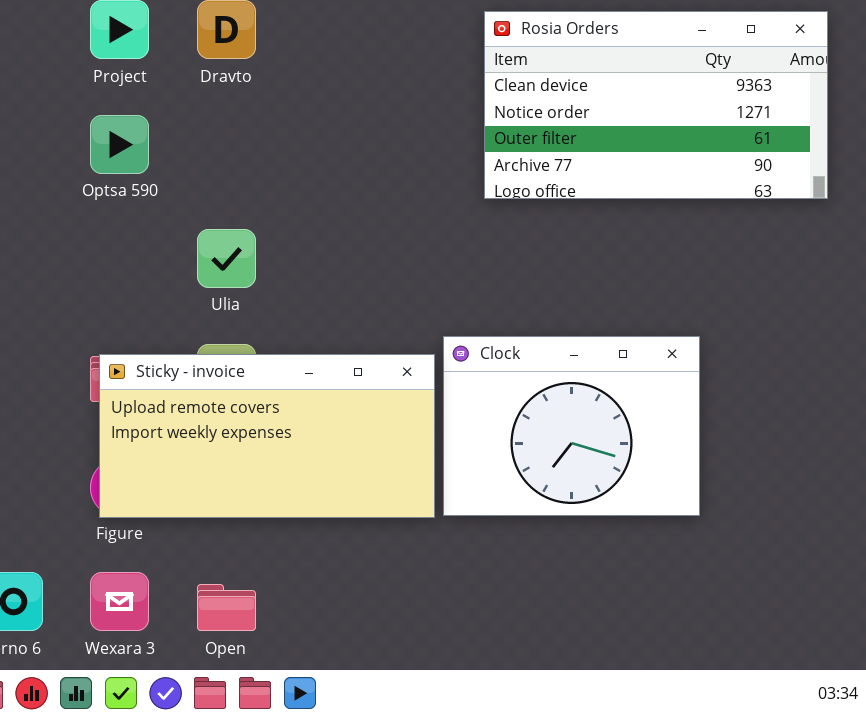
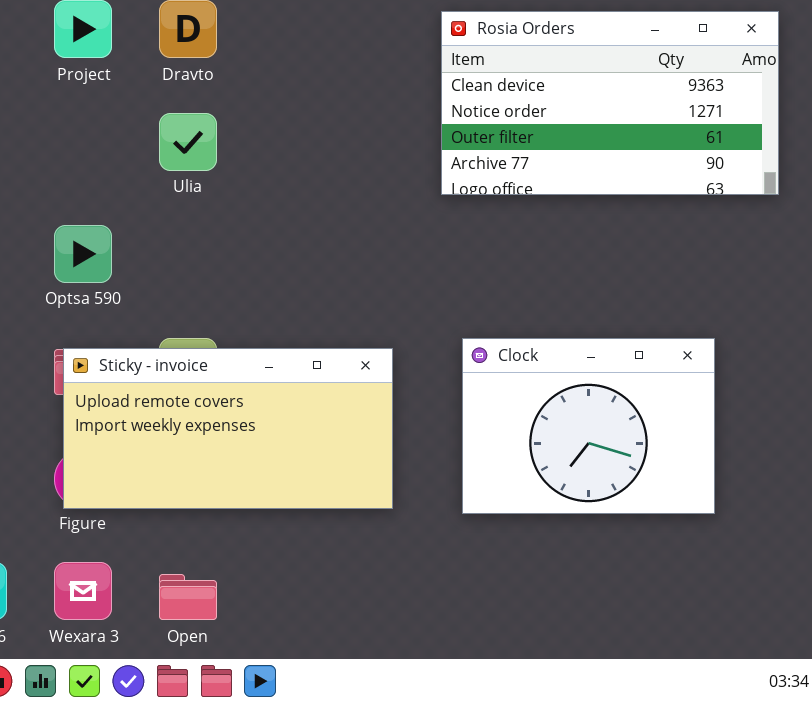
Optsa 590: [90,115,149,174] -> [54,225,112,283], moved
Ulia: [197,229,256,288] -> [159,113,217,171], moved
Clock: [443,336,700,516] -> [462,338,715,514], moved

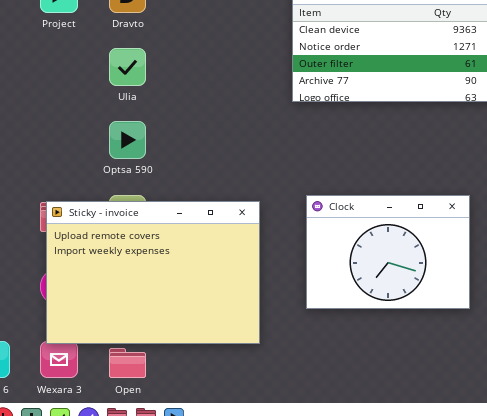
Optsa 590: [54,225,112,283] -> [109,121,146,159], moved
Sticky - invoice: [63,348,393,509] -> [46,201,260,344], resized

